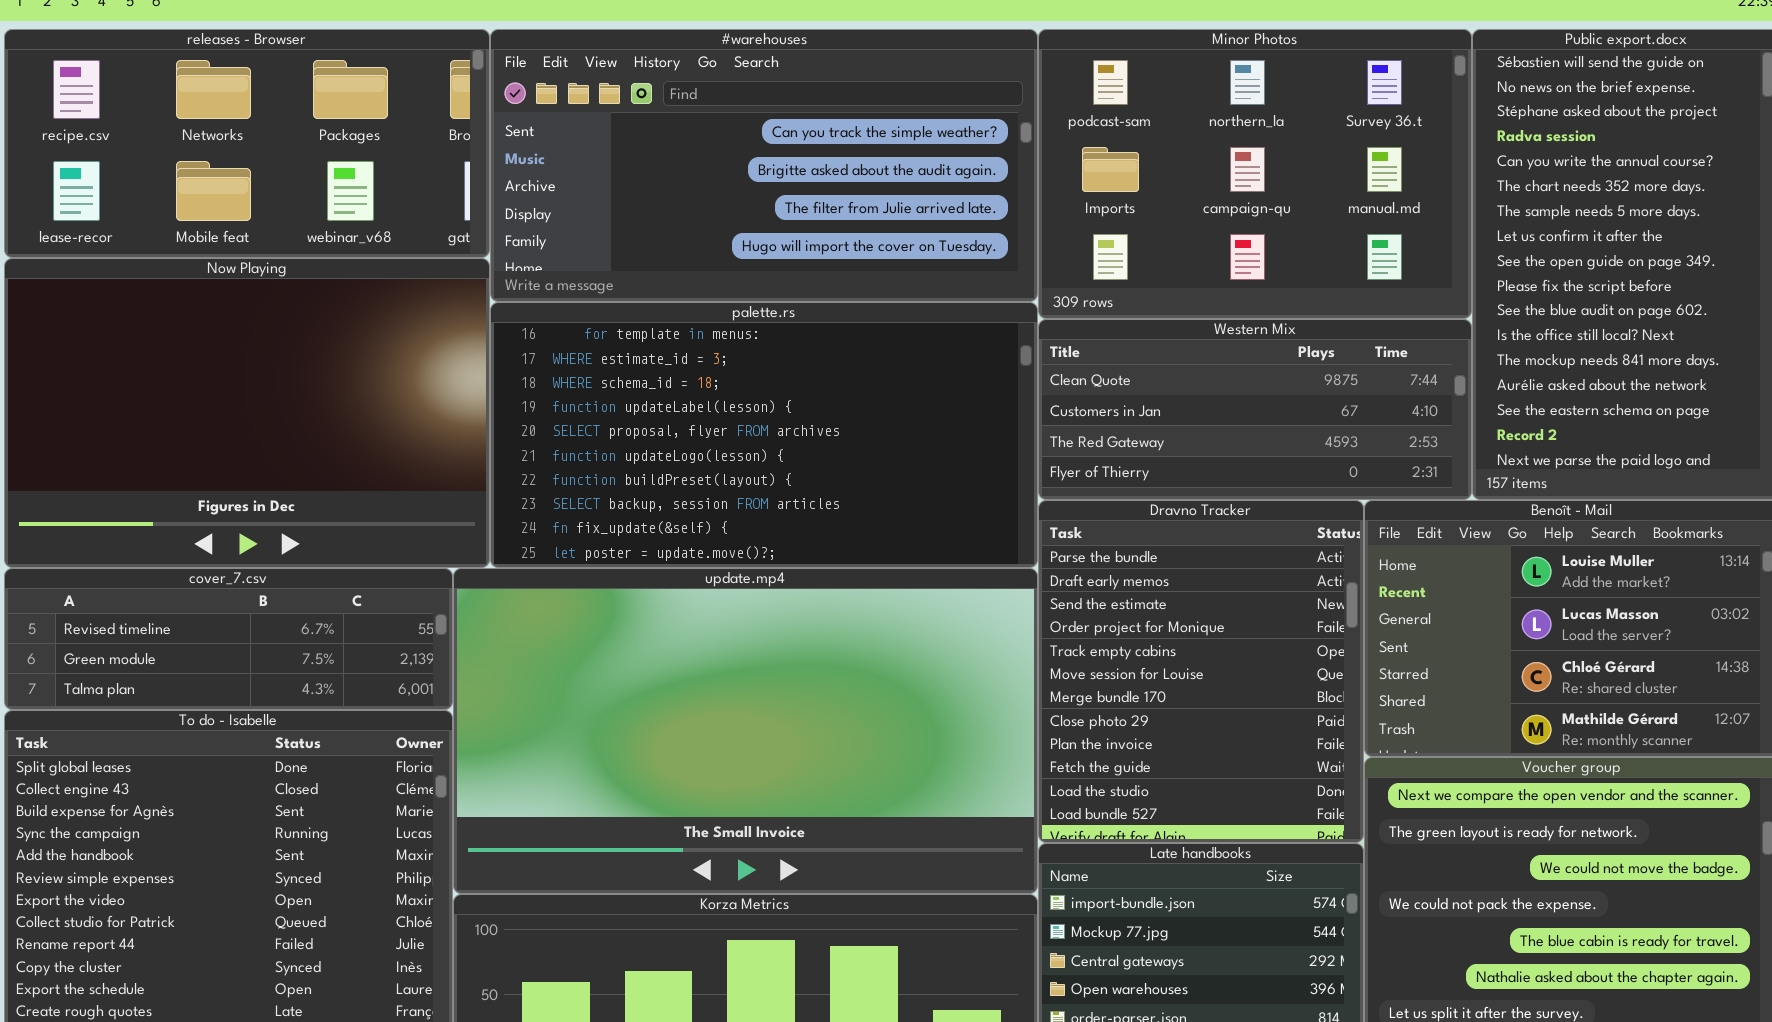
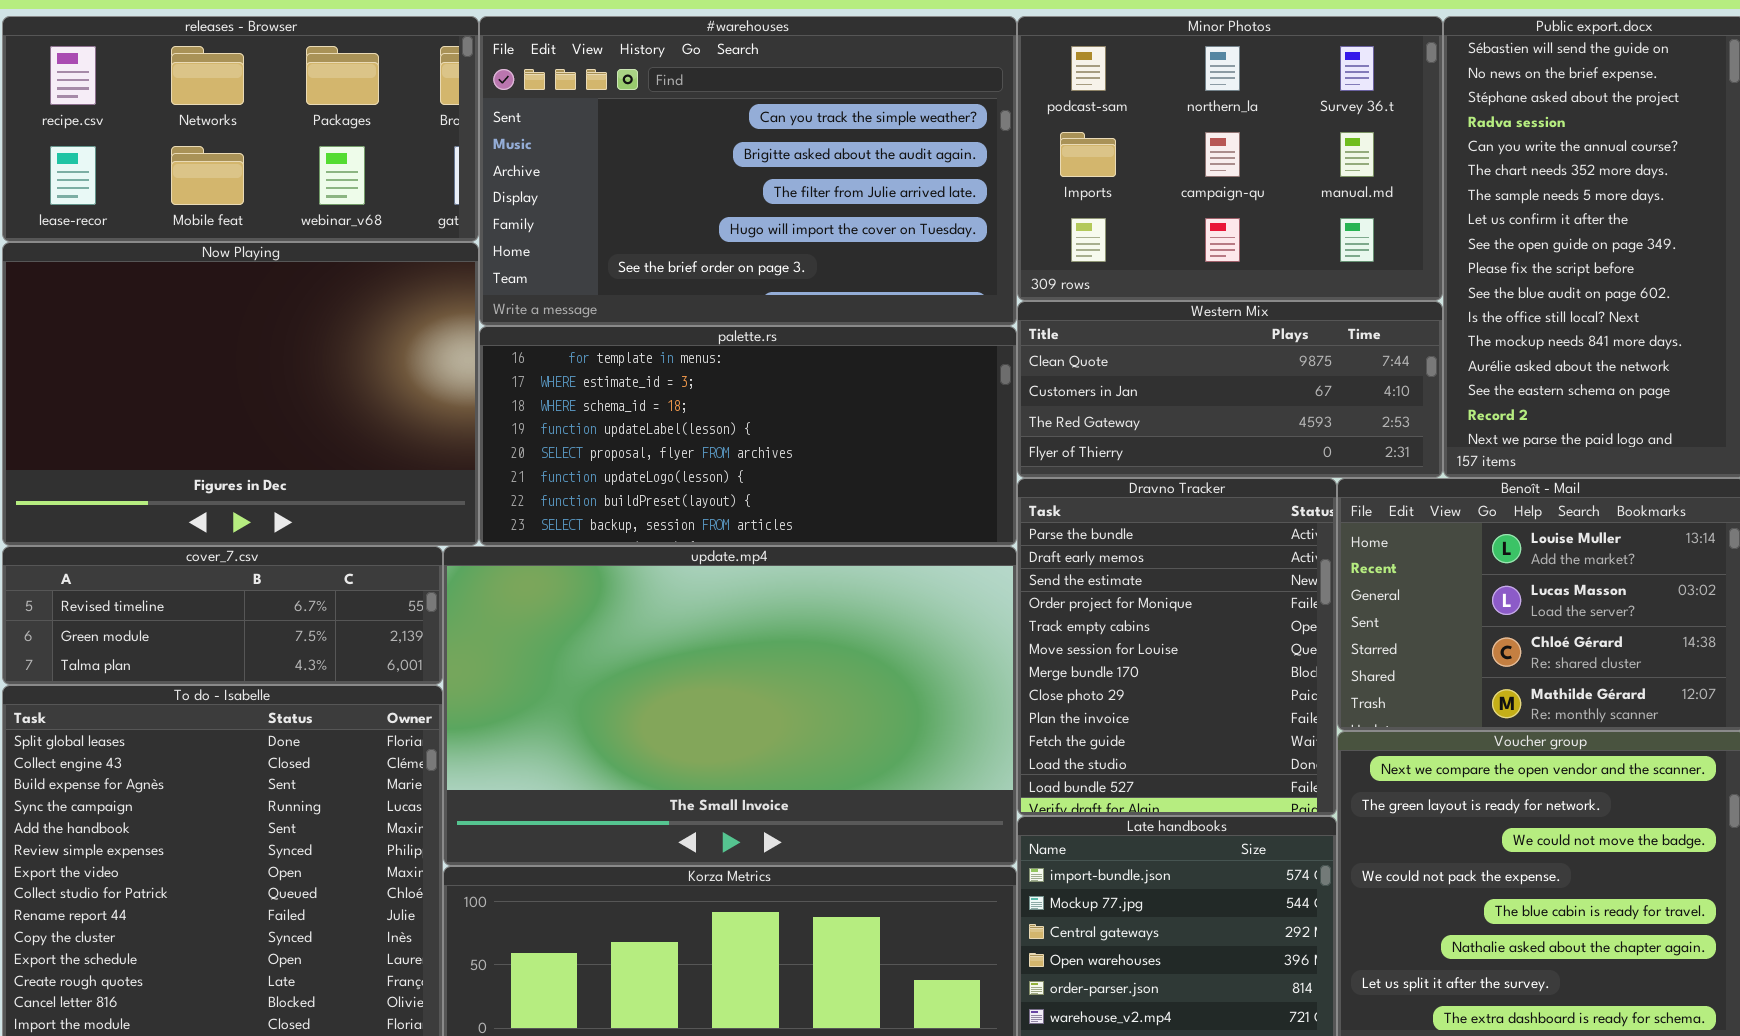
#warehouses: [490,29,1038,302] -> [479,16,1017,326], resized
palette.rs: [490,302,1038,568] -> [479,326,1017,546], resized

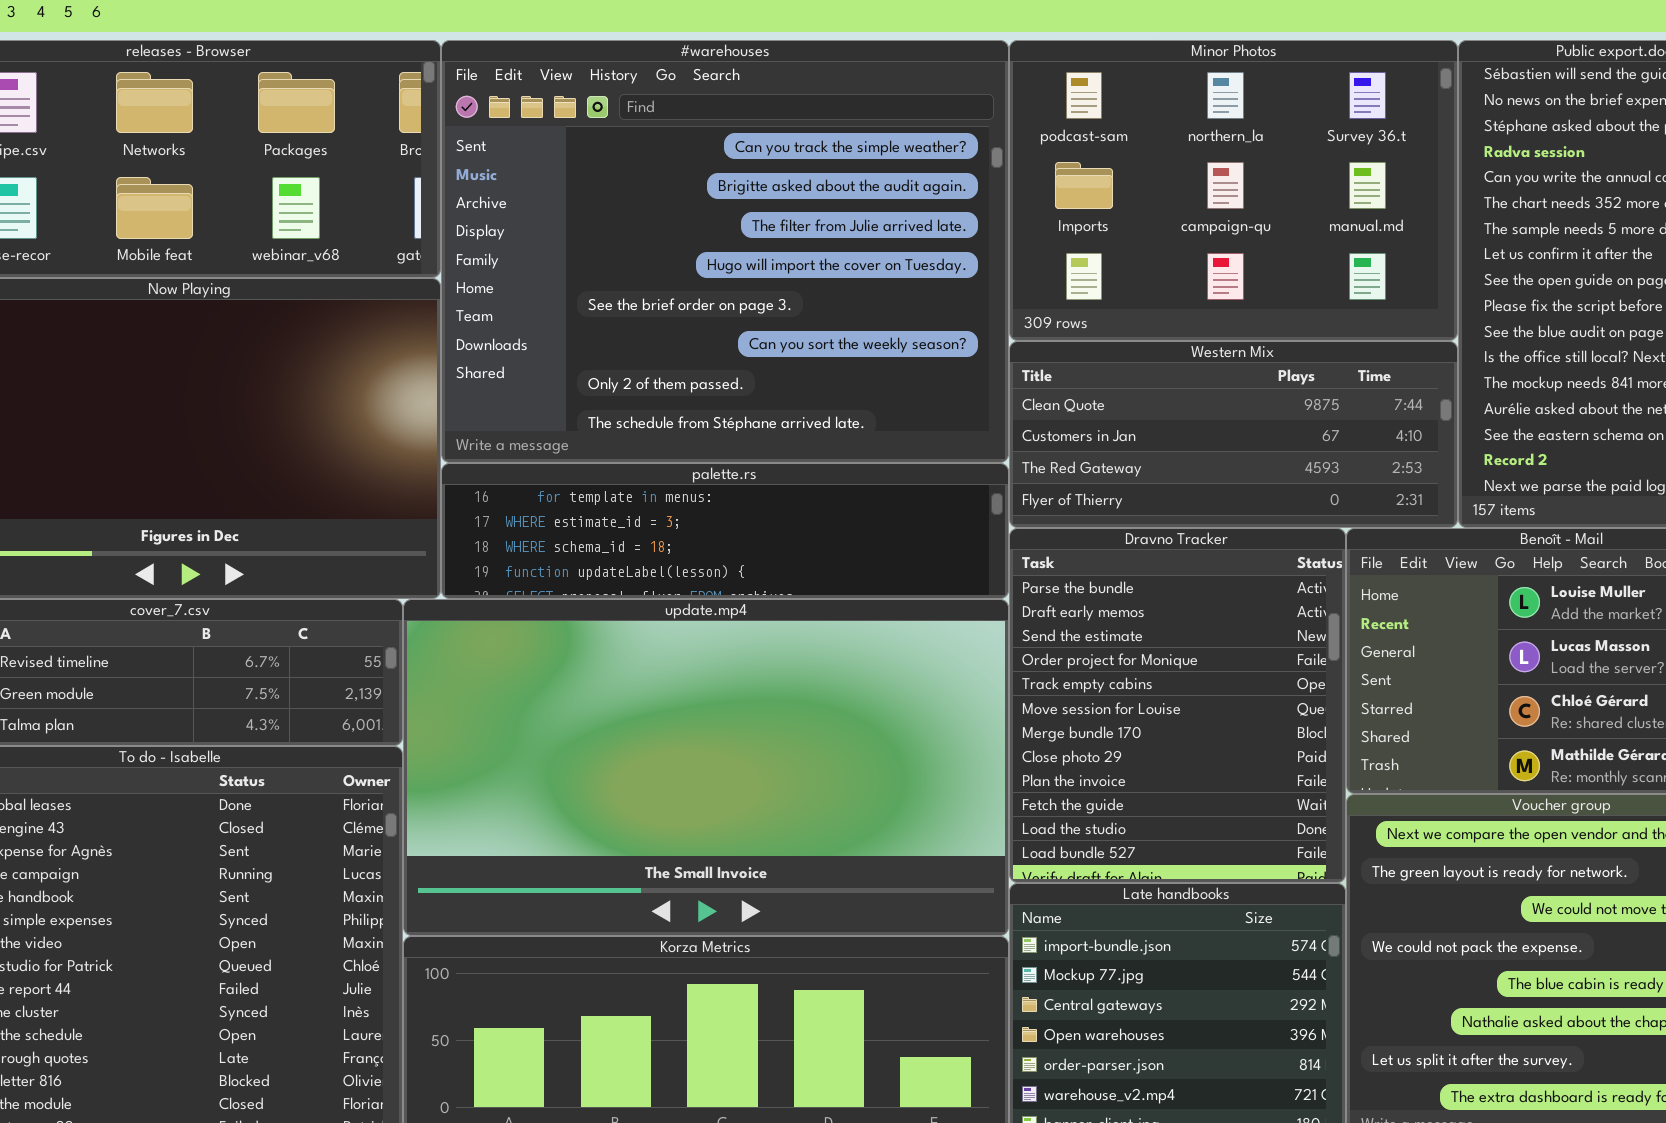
#warehouses: [479,16,1017,326] -> [441,40,1009,463], resized
palette.rs: [479,326,1017,546] -> [441,463,1009,599], resized

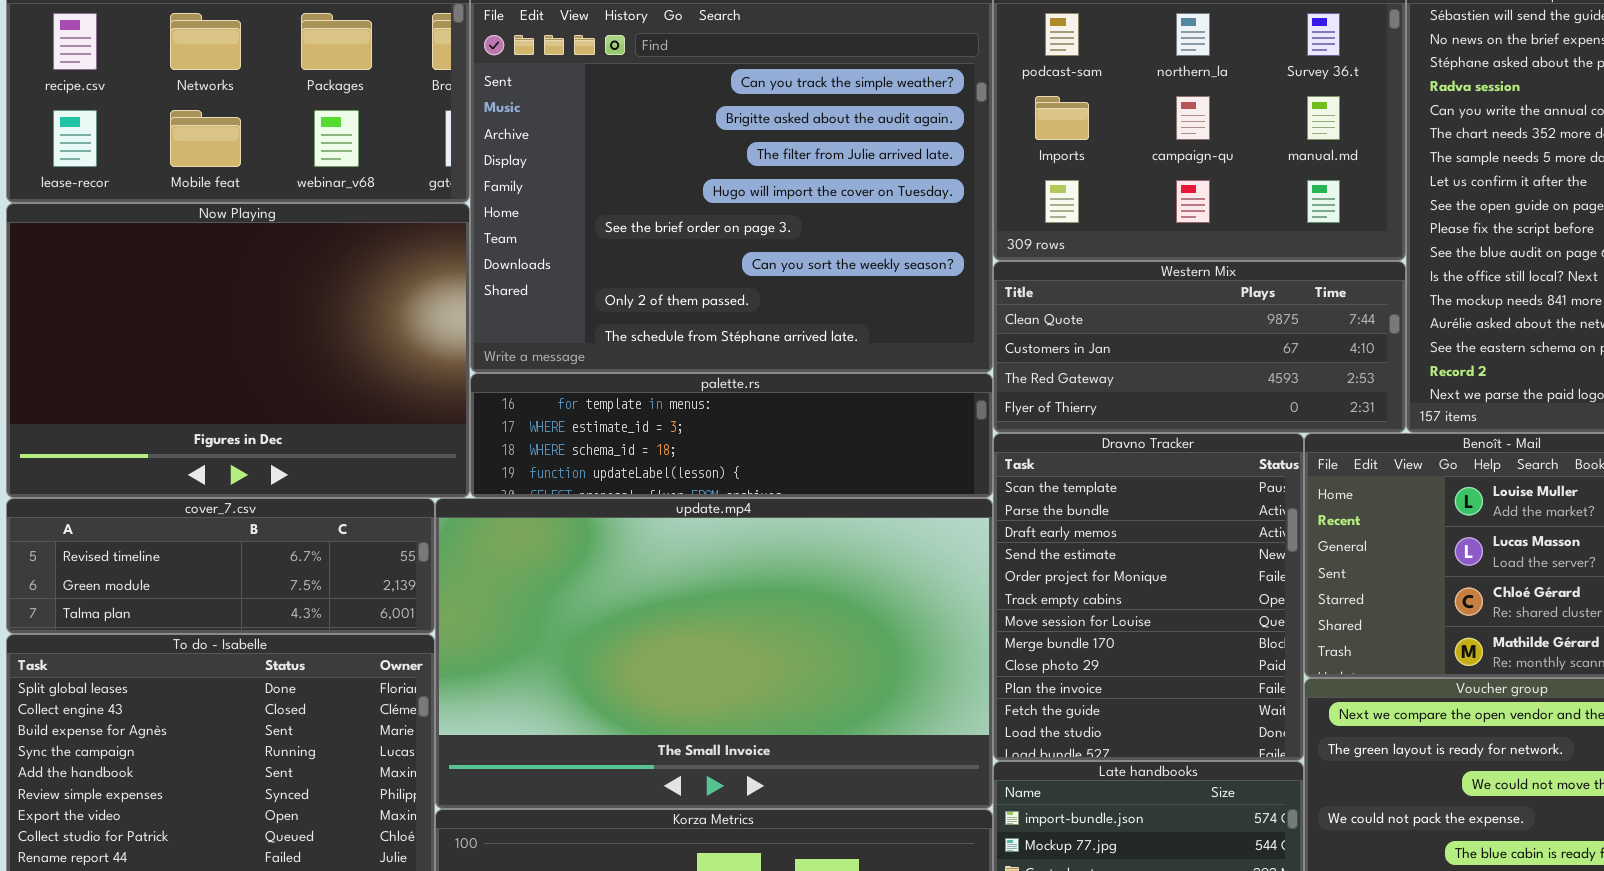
Dravno Tracker: [1009,528,1346,883] -> [993,433,1304,761], scrolled up 1 row

